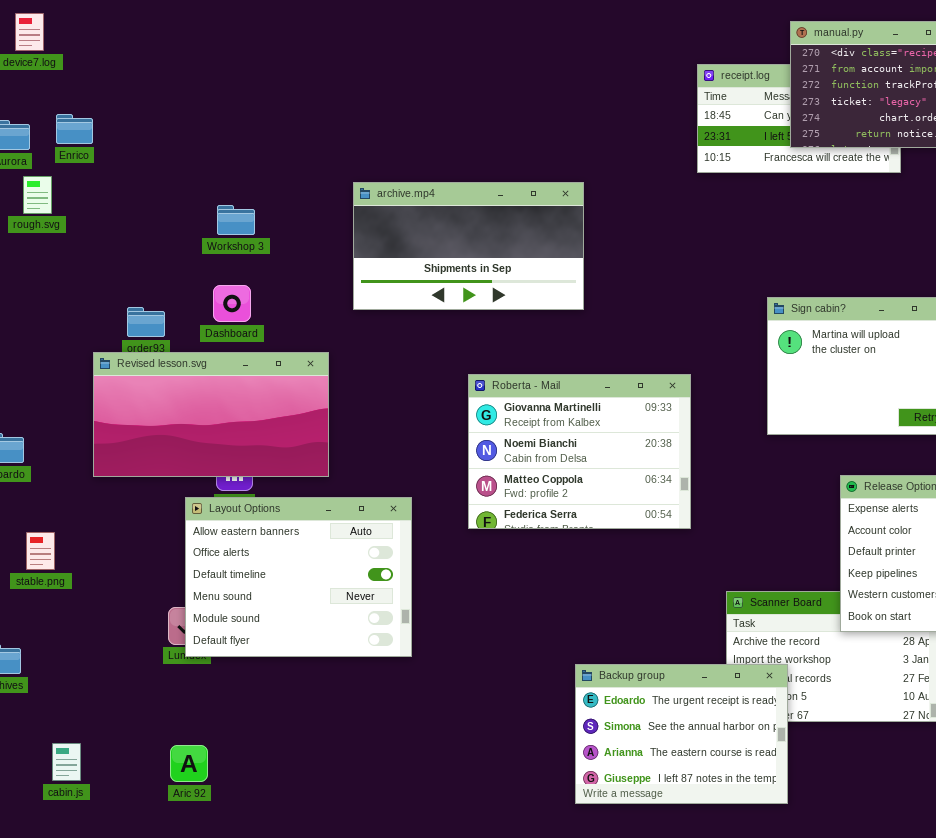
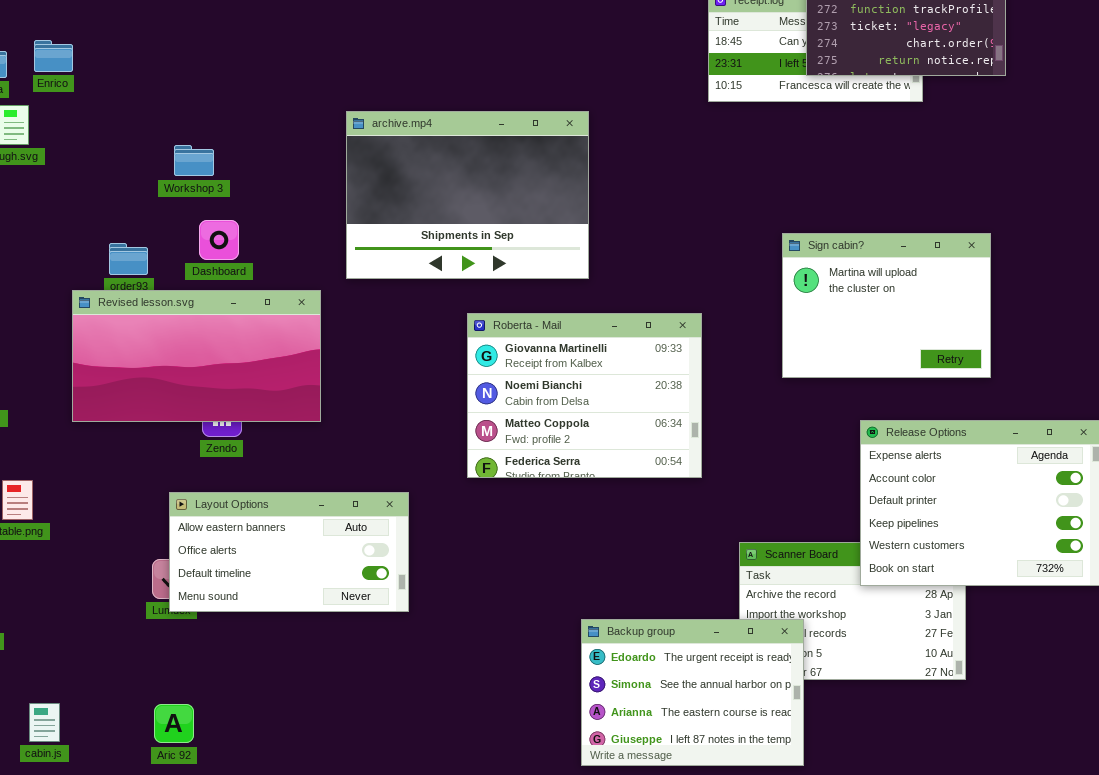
archive.mp4: [353,182,584,310] -> [346,111,589,279], resized
Workshop 3: [217,205,255,235] -> [174,145,214,176], moved
Layout Options: [185,497,412,657] -> [169,492,409,612], resized

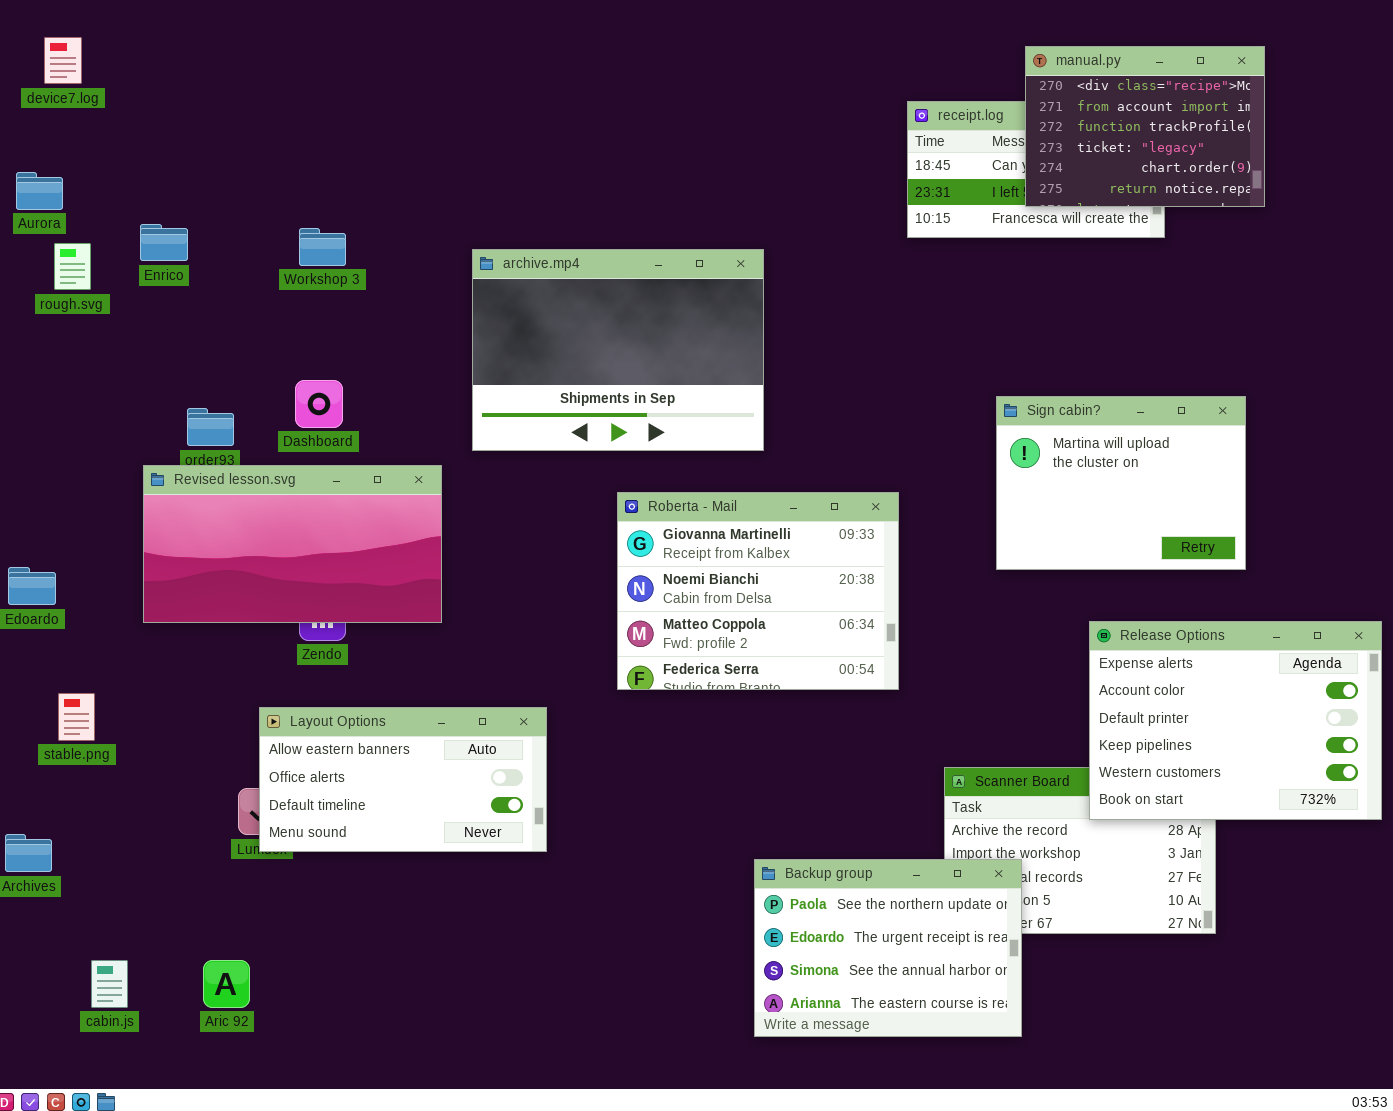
Enrico: [34,40,73,72] -> [140,224,188,261], moved
Workshop 3: [174,145,214,176] -> [299,228,346,266], moved
Backup group: [581,619,804,766] -> [754,859,1022,1037], scrolled up 1 row
Aric 92: [154,704,194,743] -> [203,960,250,1008], moved

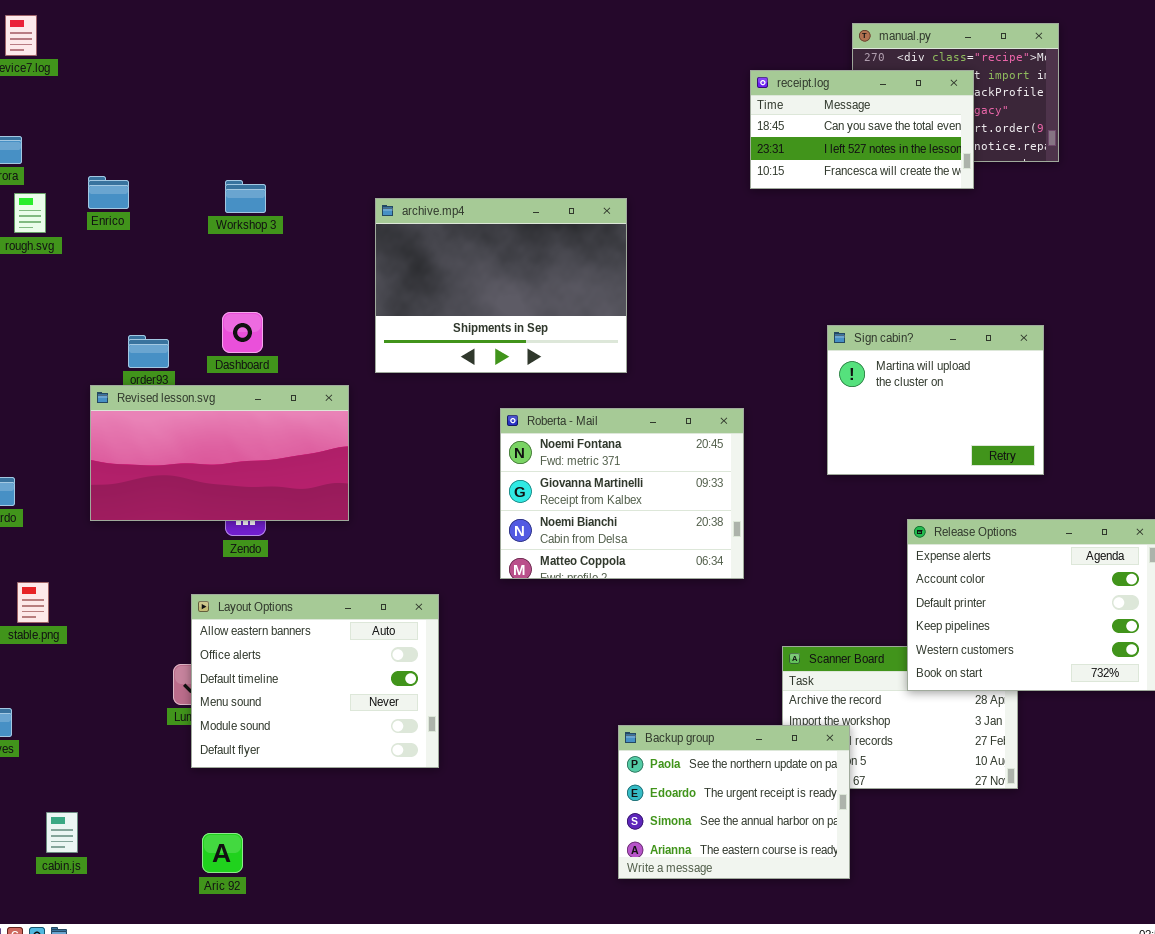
receipt.log: [907,101,1165,238] -> [750,70,974,189], raised
Roberta - Mail: [617,492,899,690] -> [500,408,744,579], scrolled up 1 row
Layout Options: [259,707,547,852] -> [191,594,439,768], resized
Aric 92: [203,960,250,1008] -> [202,833,243,873], moved

